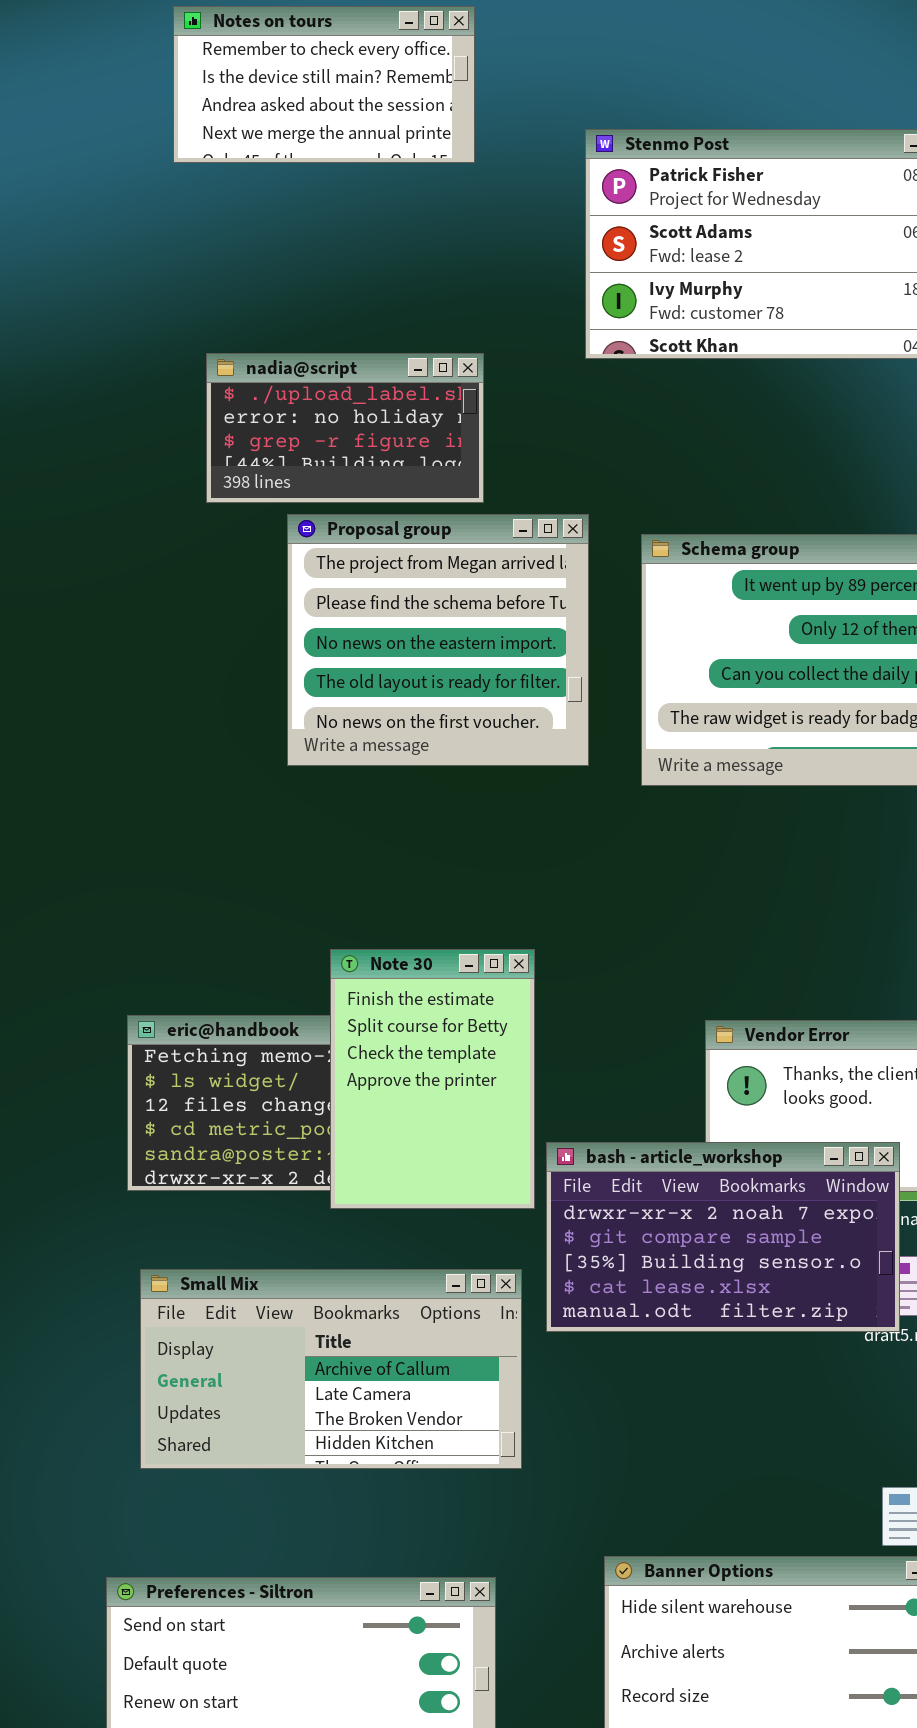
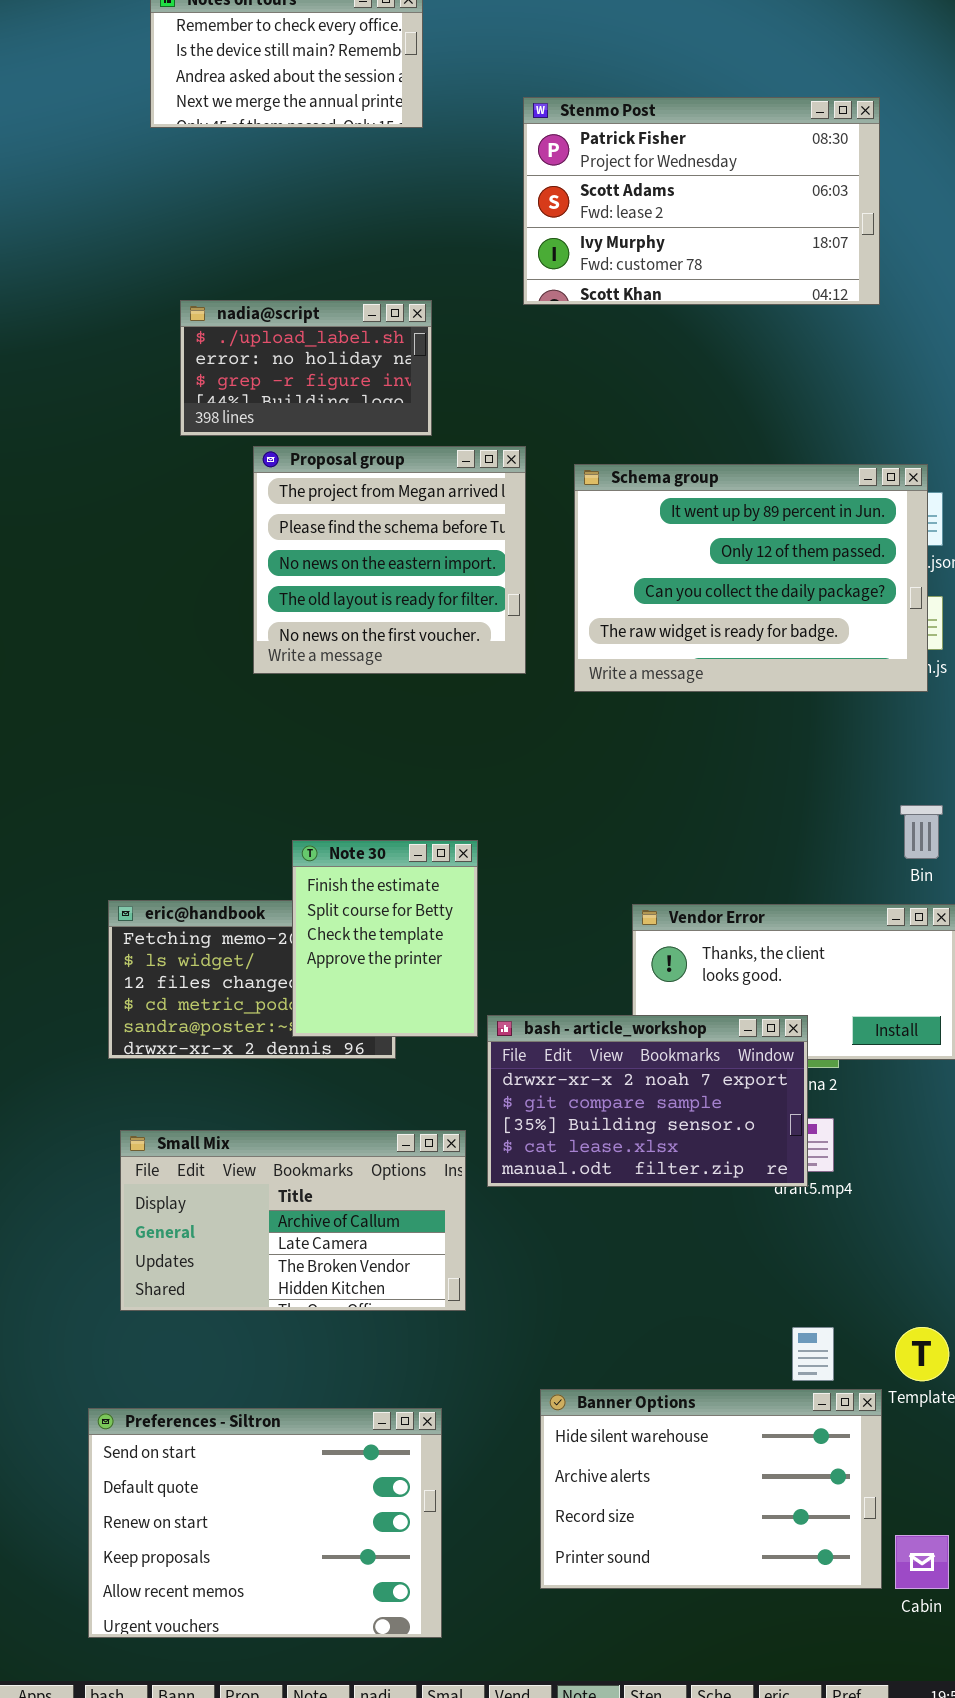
Note 30: [330,949,535,1209] -> [292,840,478,1037], resized

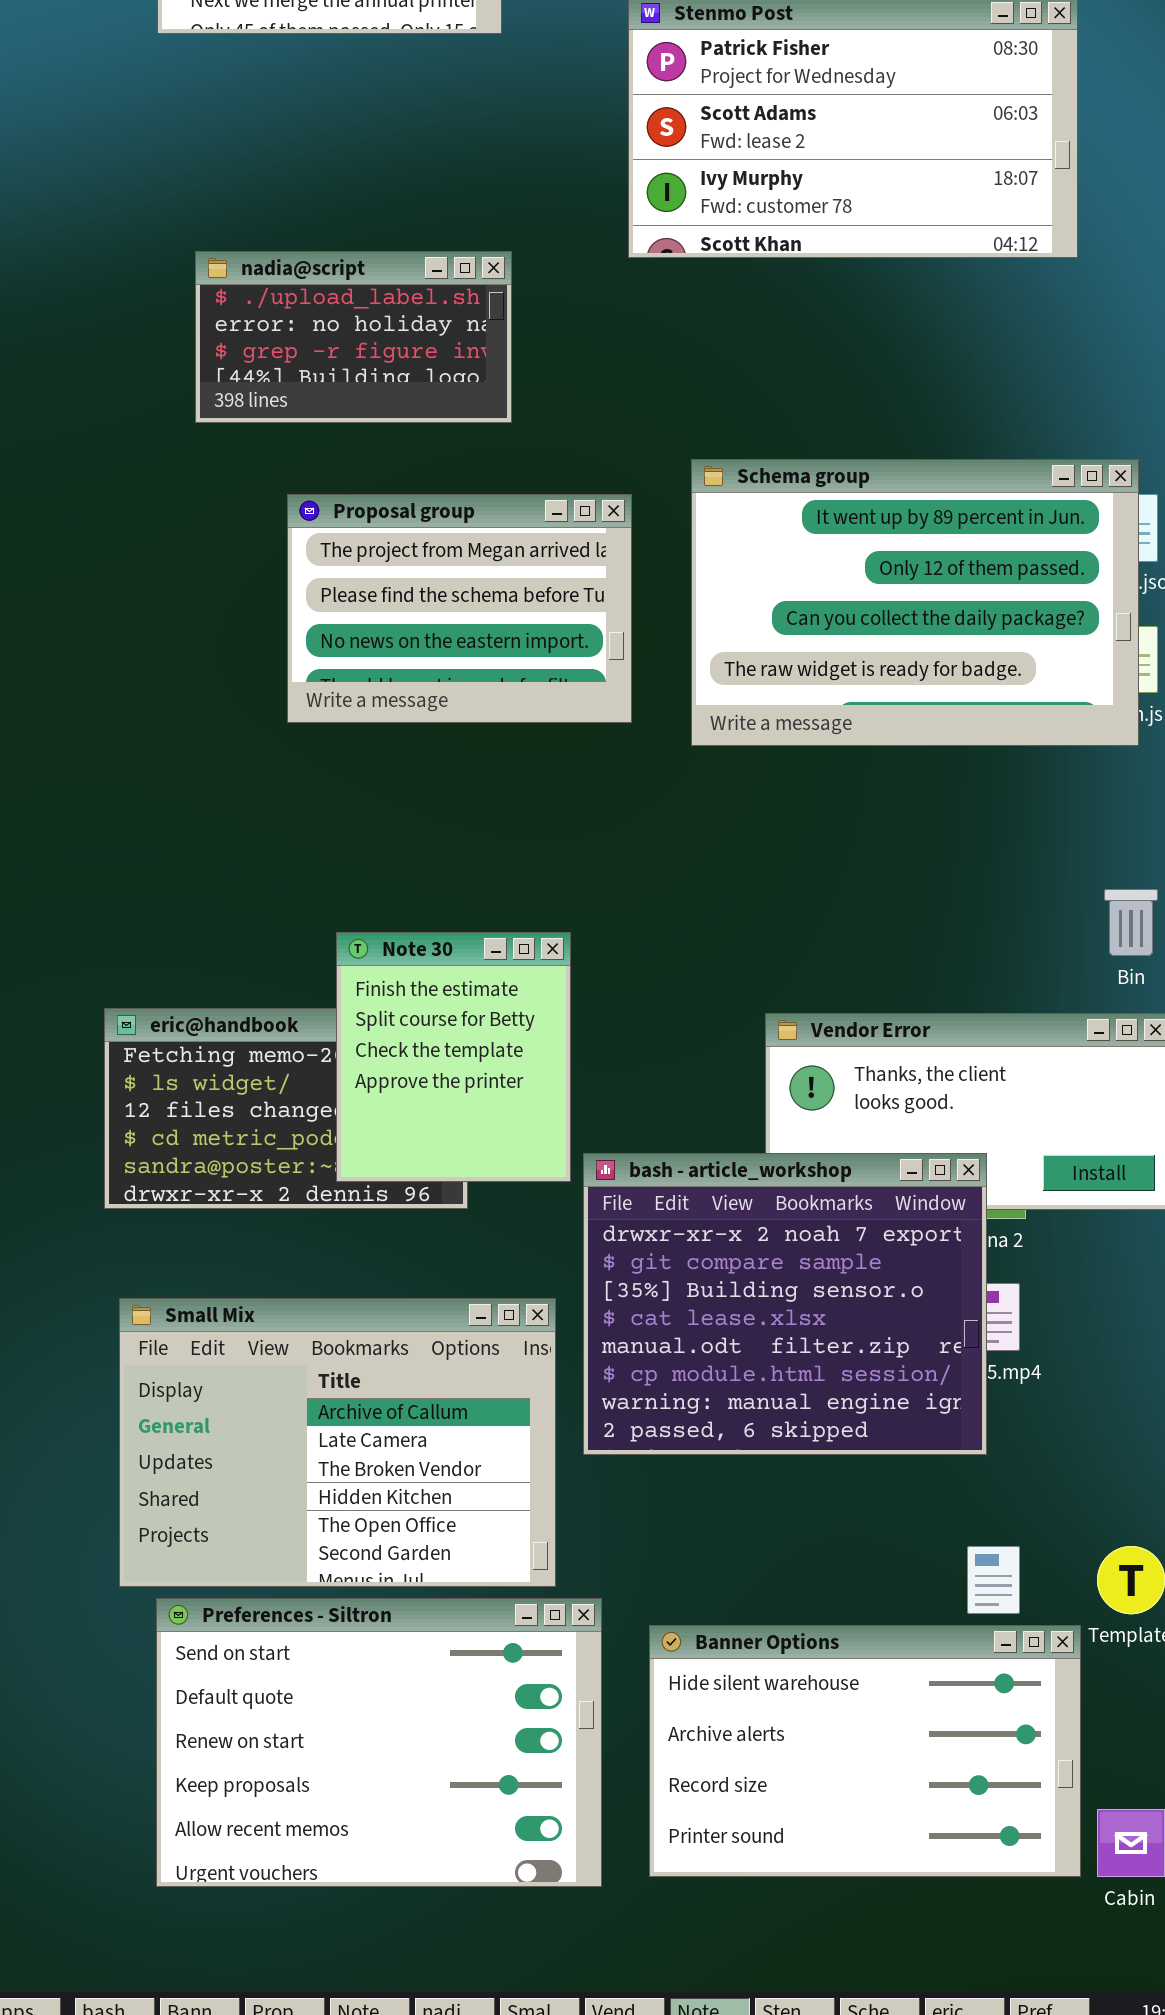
Proposal group: [253,446,526,674] -> [287,494,632,723], resized
bash - article_workshop: [487,1015,808,1187] -> [583,1153,987,1455], resized
Small Mix: [120,1130,466,1311] -> [119,1298,556,1587], resized
Preferences - Siltron: [88,1408,442,1638] -> [156,1598,602,1887], moved

